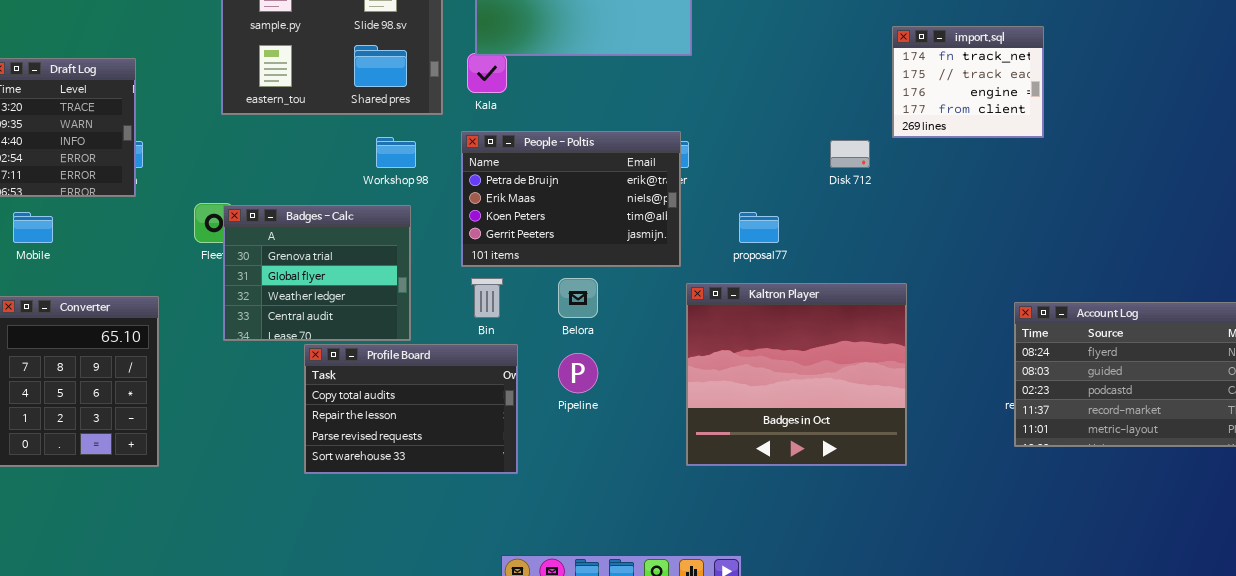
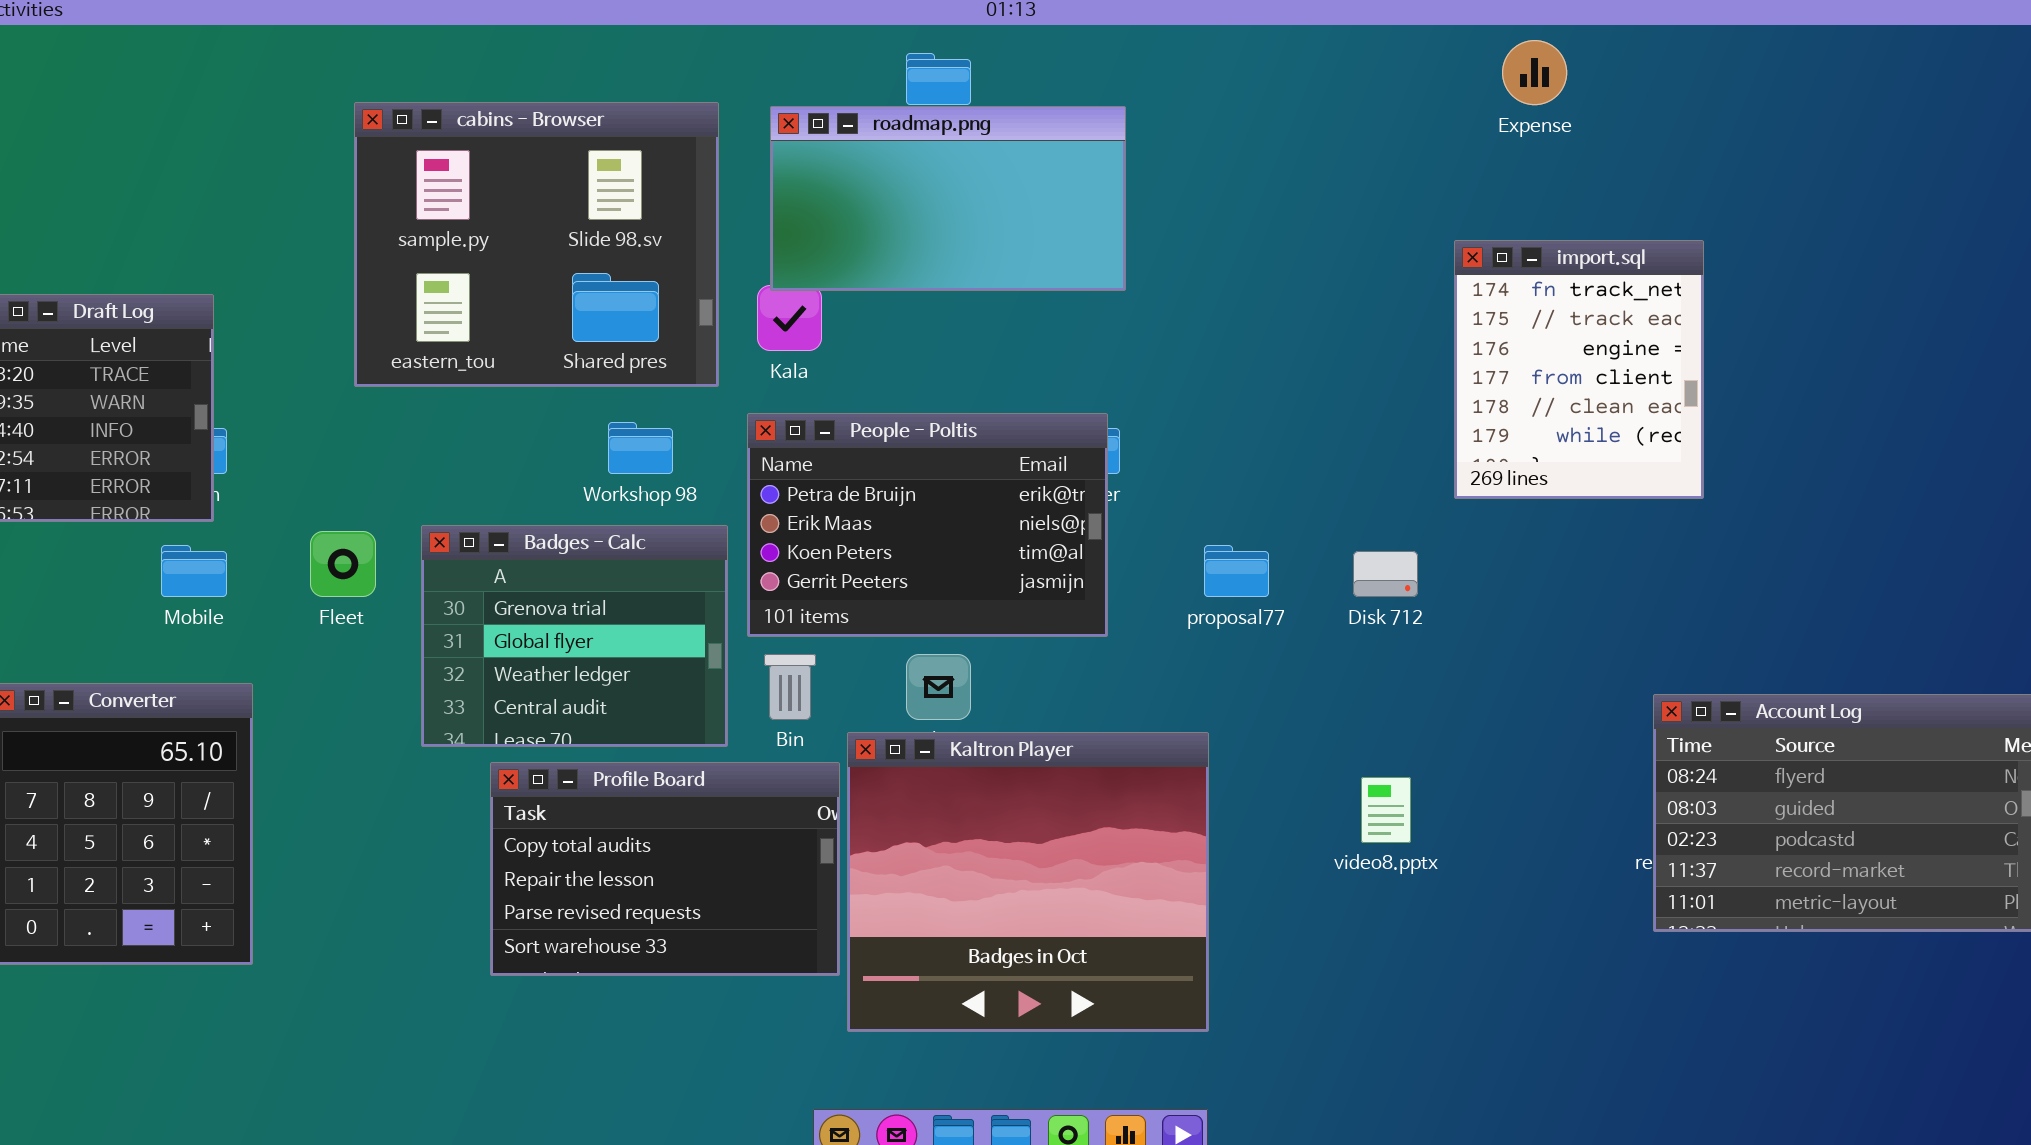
import.sql: [892,26,1044,138] -> [1454,240,1704,499], resized
Disk 712: [830,140,870,168] -> [1353,551,1418,597], moved
Badges - Calc: [223,205,411,341] -> [421,525,728,747], moved
Mobile: [13,212,53,243] -> [161,545,227,597], moved
Kaltron Player: [686,283,907,466] -> [847,732,1209,1032], moved

